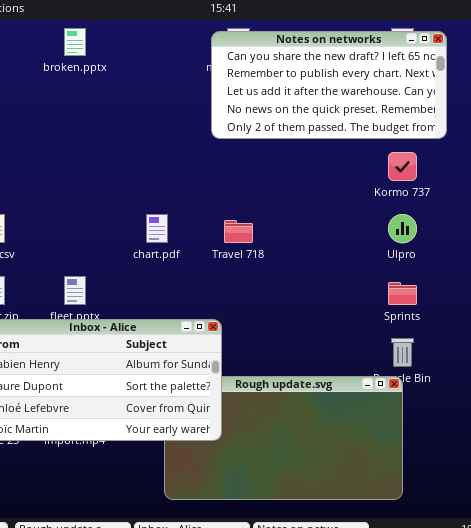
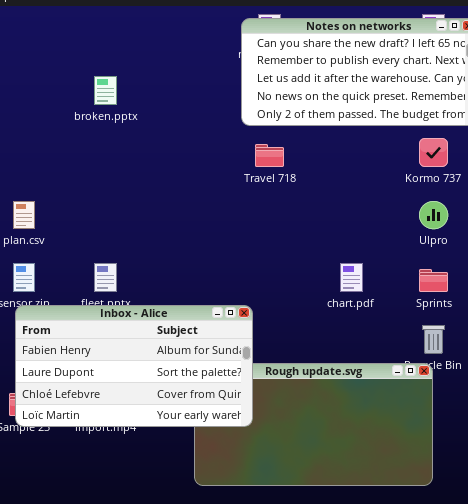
broken.pptx: [64,28,86,56] -> [94,76,117,105], moved
chart.pdf: [146,214,168,243] -> [340,263,363,292], moved
Travel 718: [224,220,253,243] -> [255,144,284,167], moved

